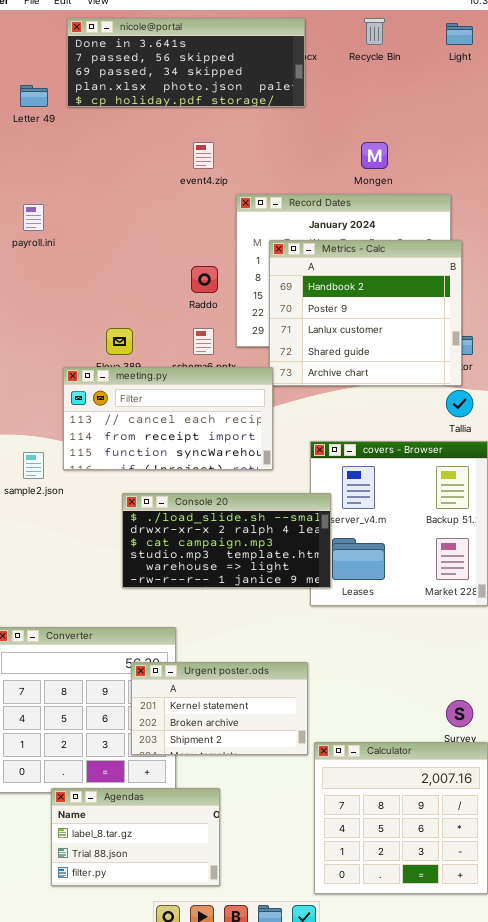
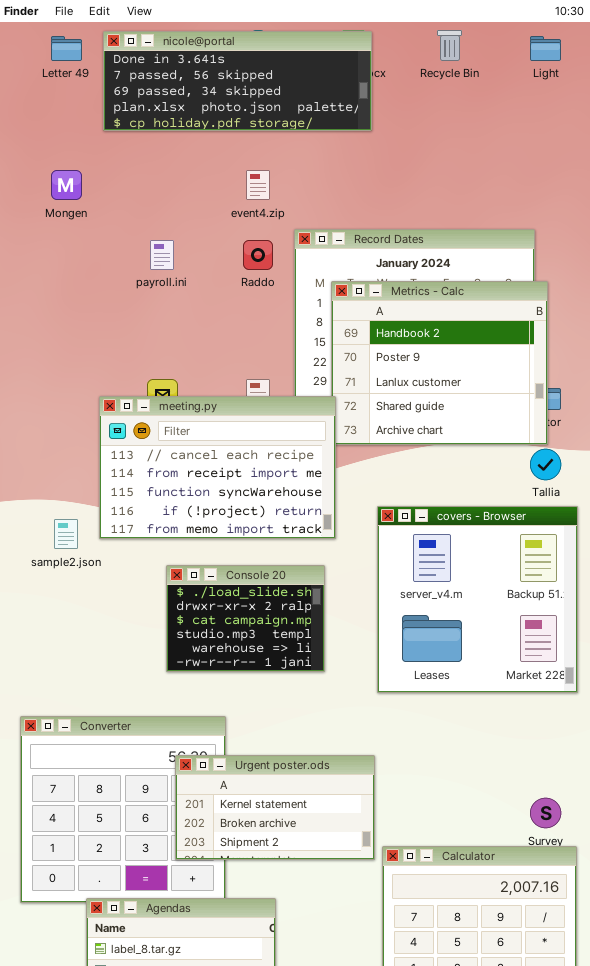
Letter 49: [20,85,48,107] -> [51,36,82,61], moved
Mongen: [361,142,388,169] -> [51,170,82,200], moved
payroll.ini: [23,204,44,231] -> [150,240,174,270], moved
Raddo: [191,266,218,293] -> [243,240,273,270], moved
meeting.py: [63,367,273,470] -> [99,396,336,539], resized
Console 20: [122,493,331,588] -> [166,565,325,672], resized

